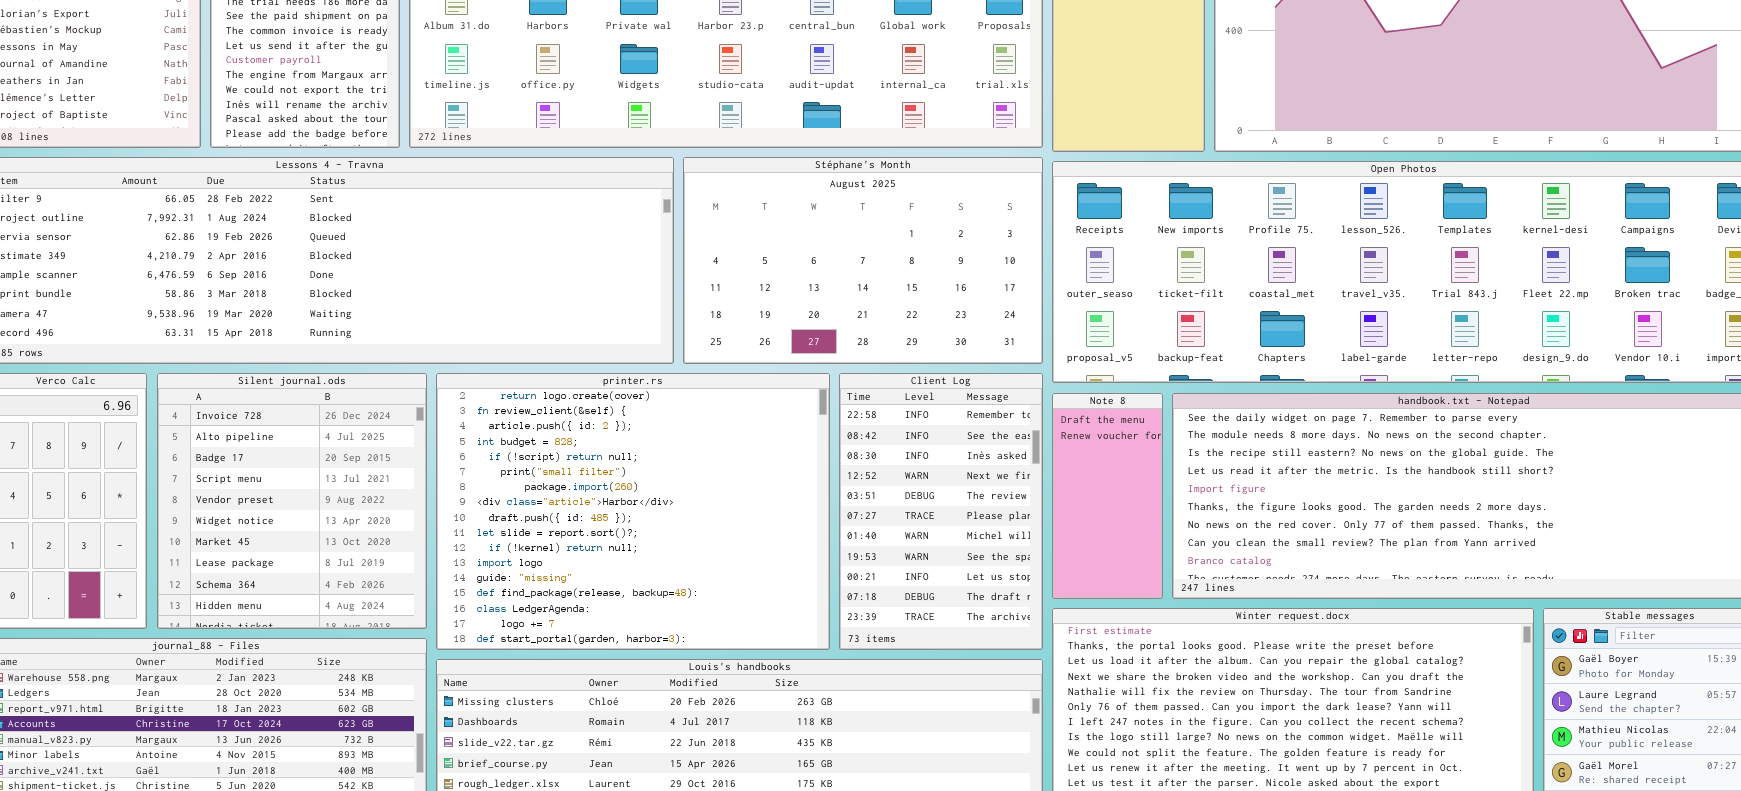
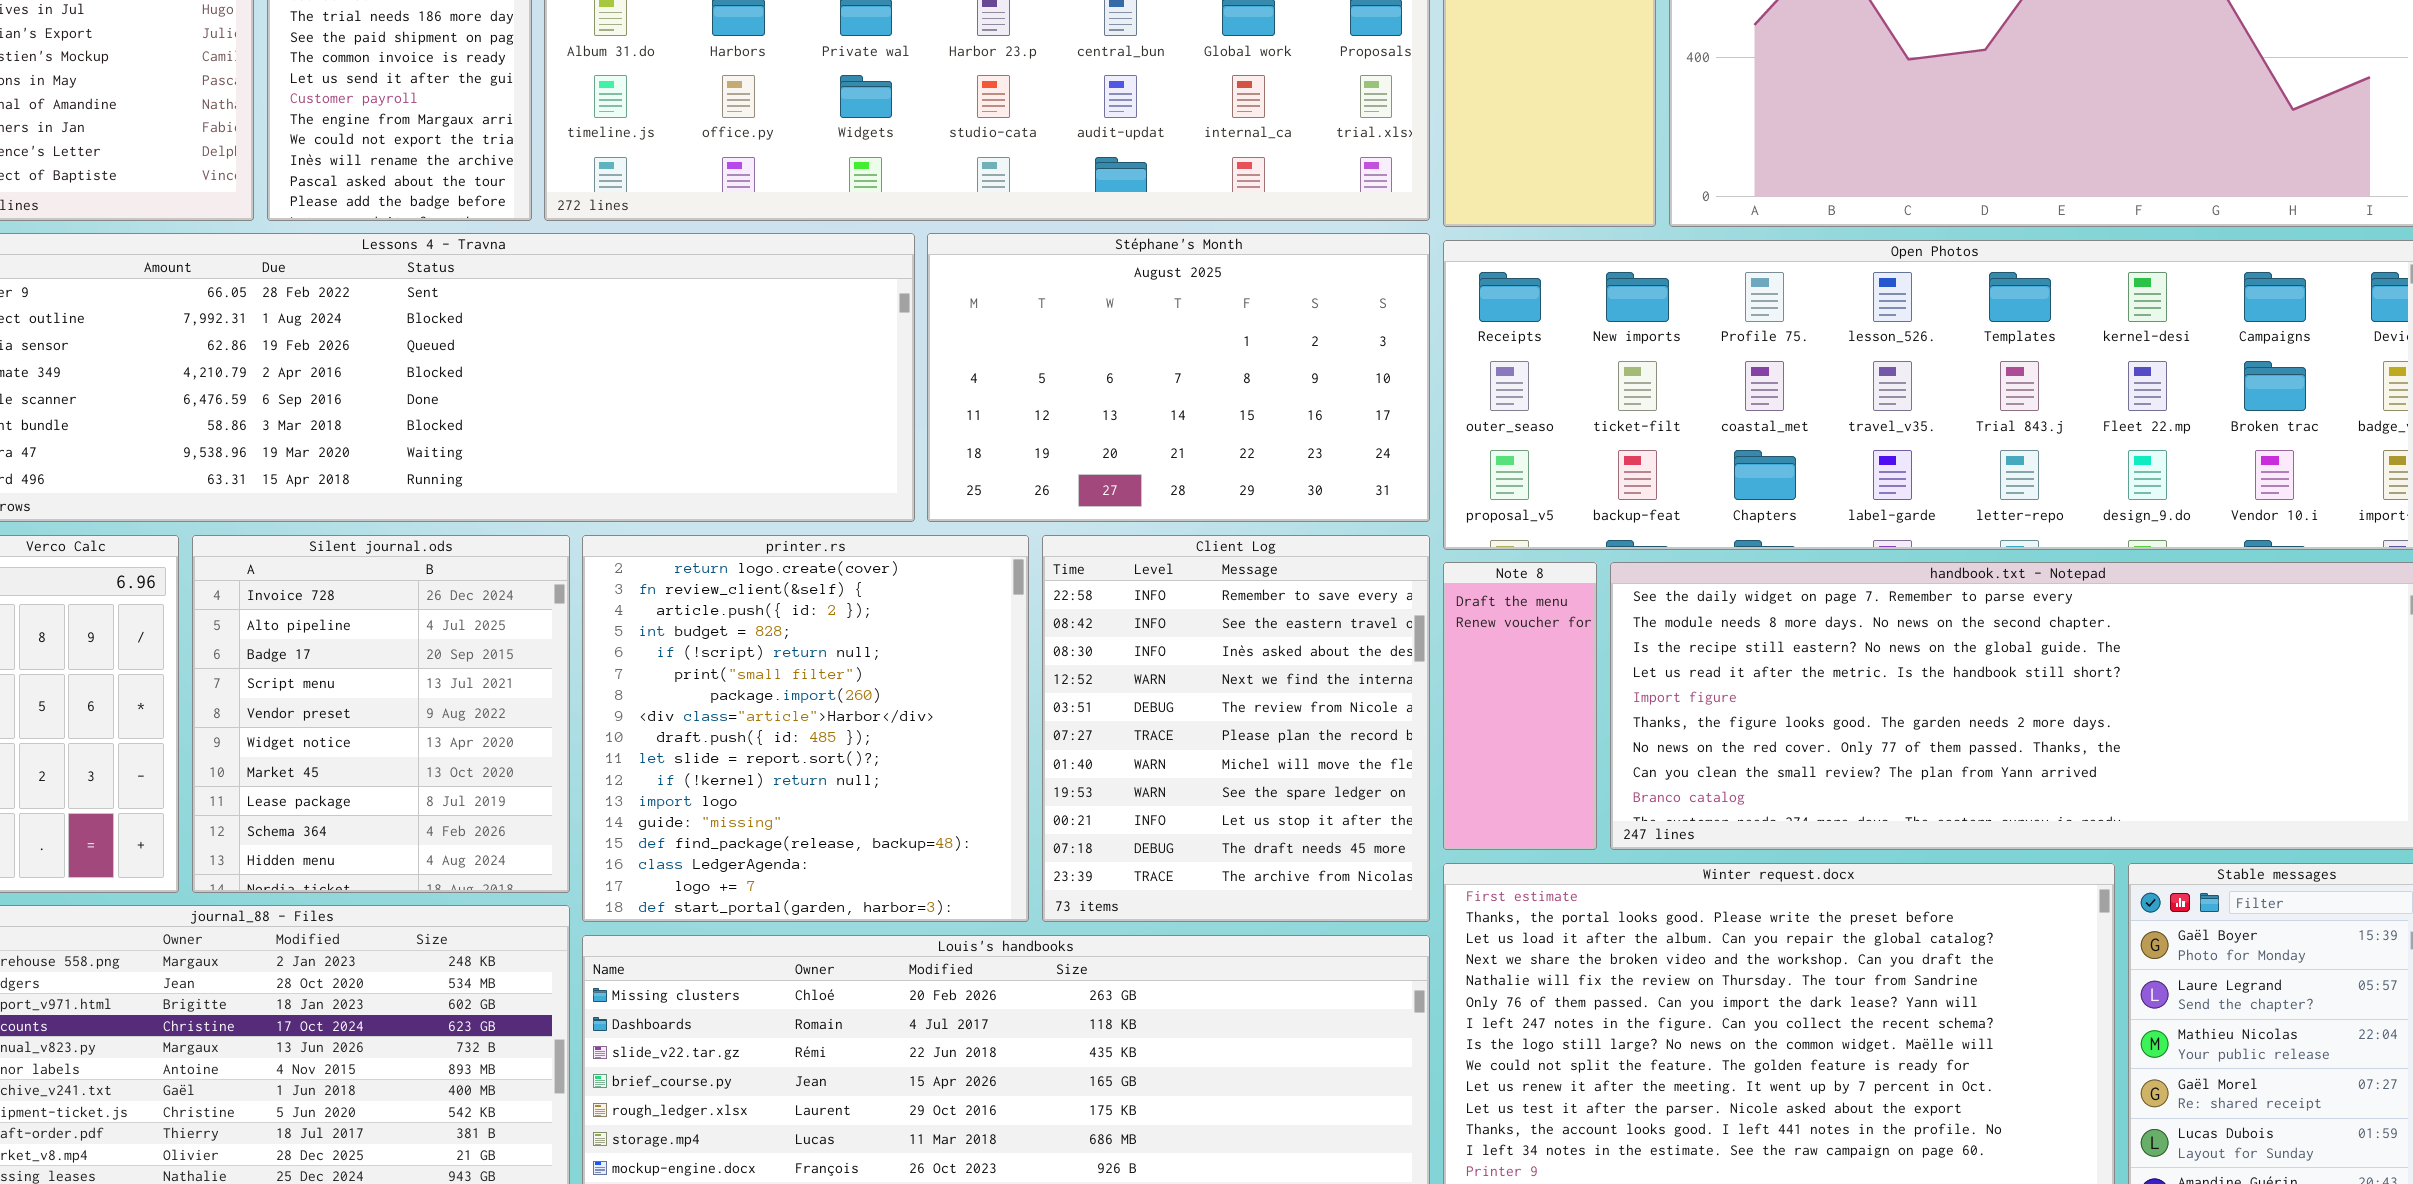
printer.rs: [436,373,830,650] -> [582,535,1029,922], resized
Client Log: [839,373,1043,650] -> [1042,535,1430,922], resized

